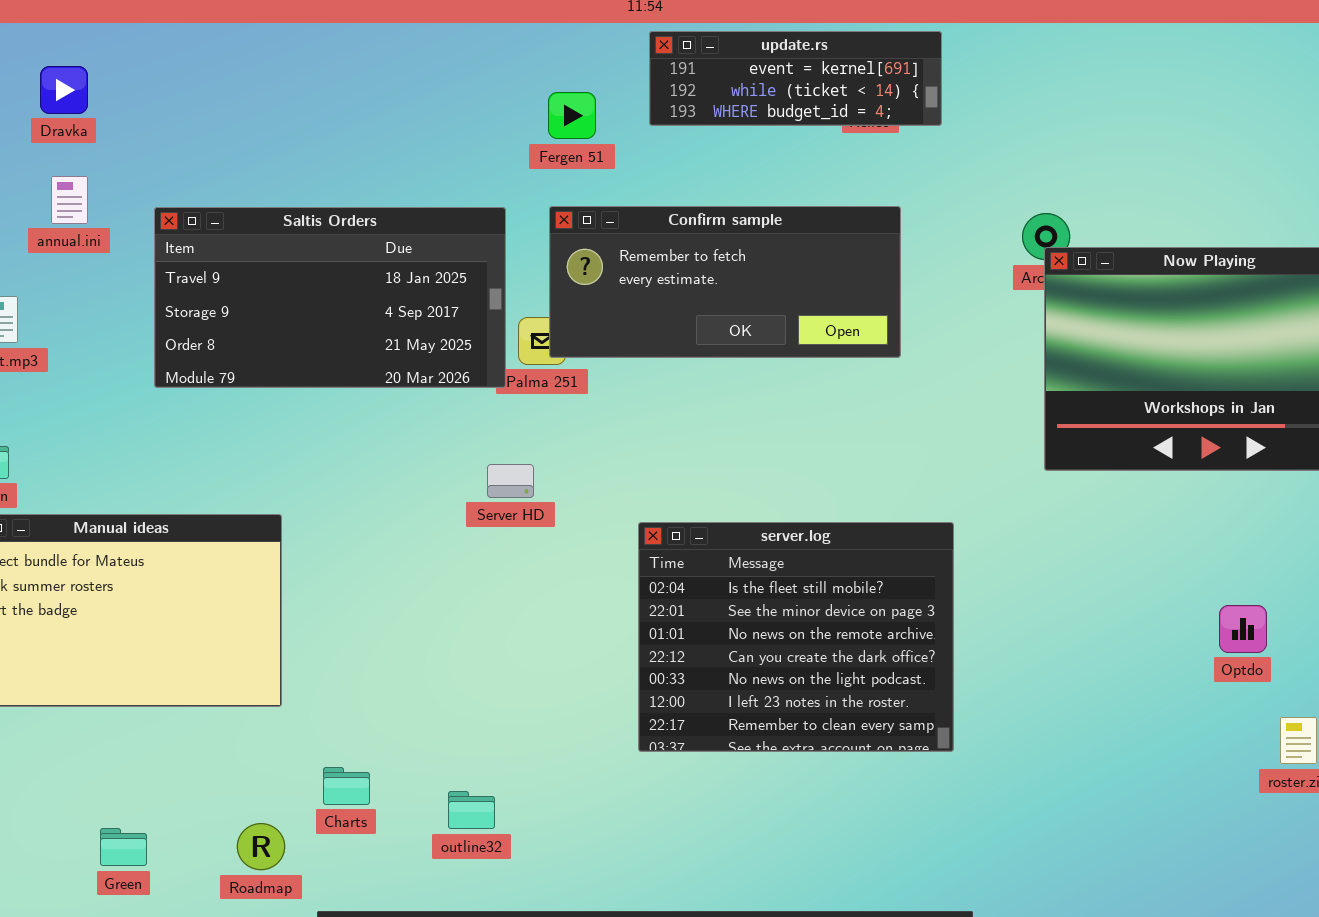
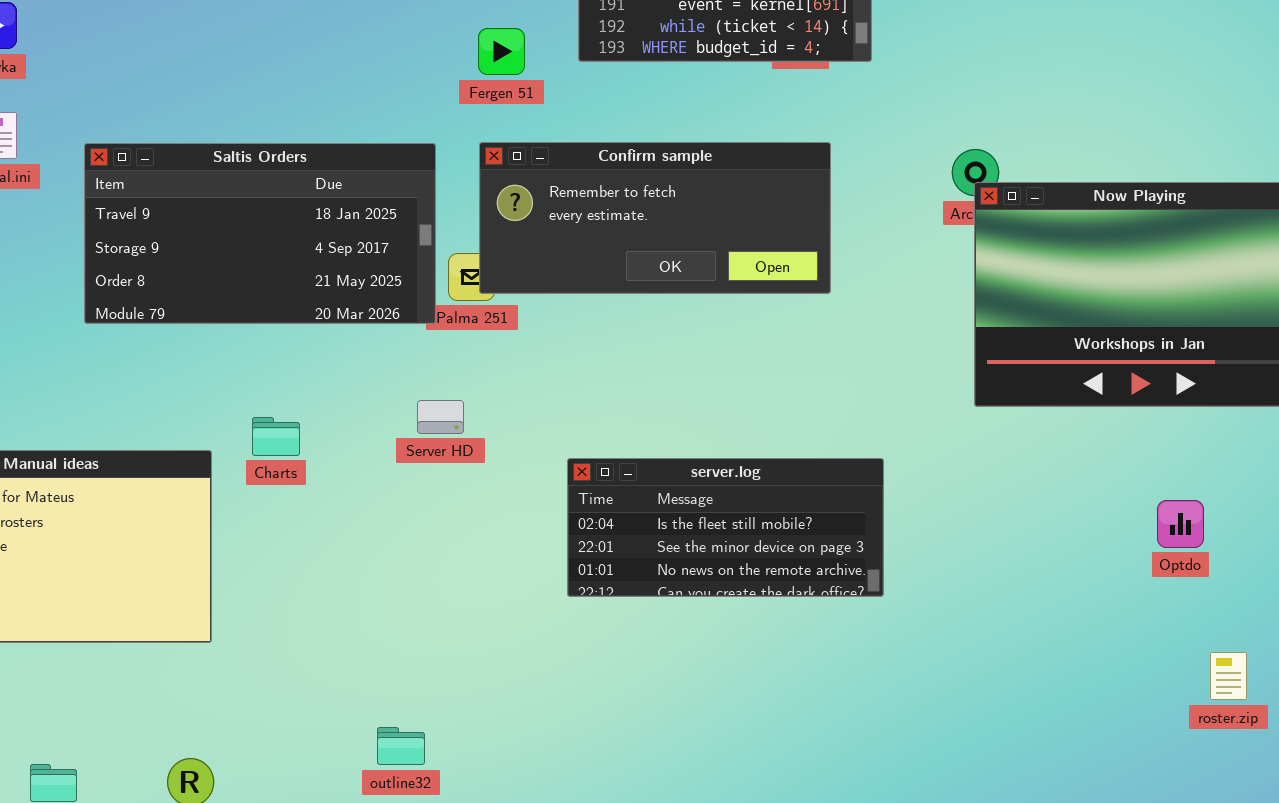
server.log: [638,522,954,752] -> [567,458,884,597], resized
Optdo: [1219,605,1267,653] -> [1157,500,1204,548], moved
Charts: [323,767,370,805] -> [252,417,300,456], moved

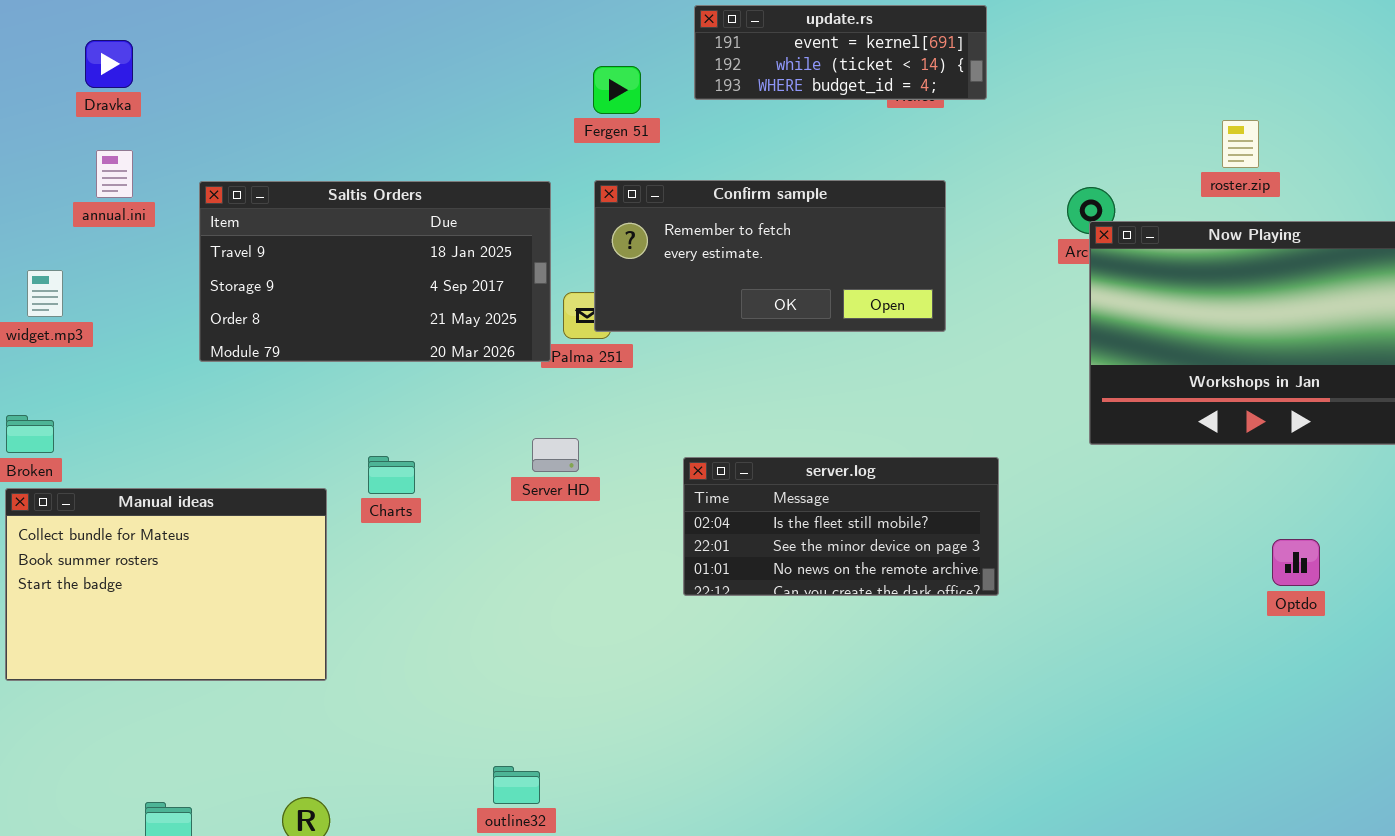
server.log: [567,458,884,597] -> [683,457,999,596], moved
roster.zip: [1210,652,1247,700] -> [1222,120,1259,168], moved

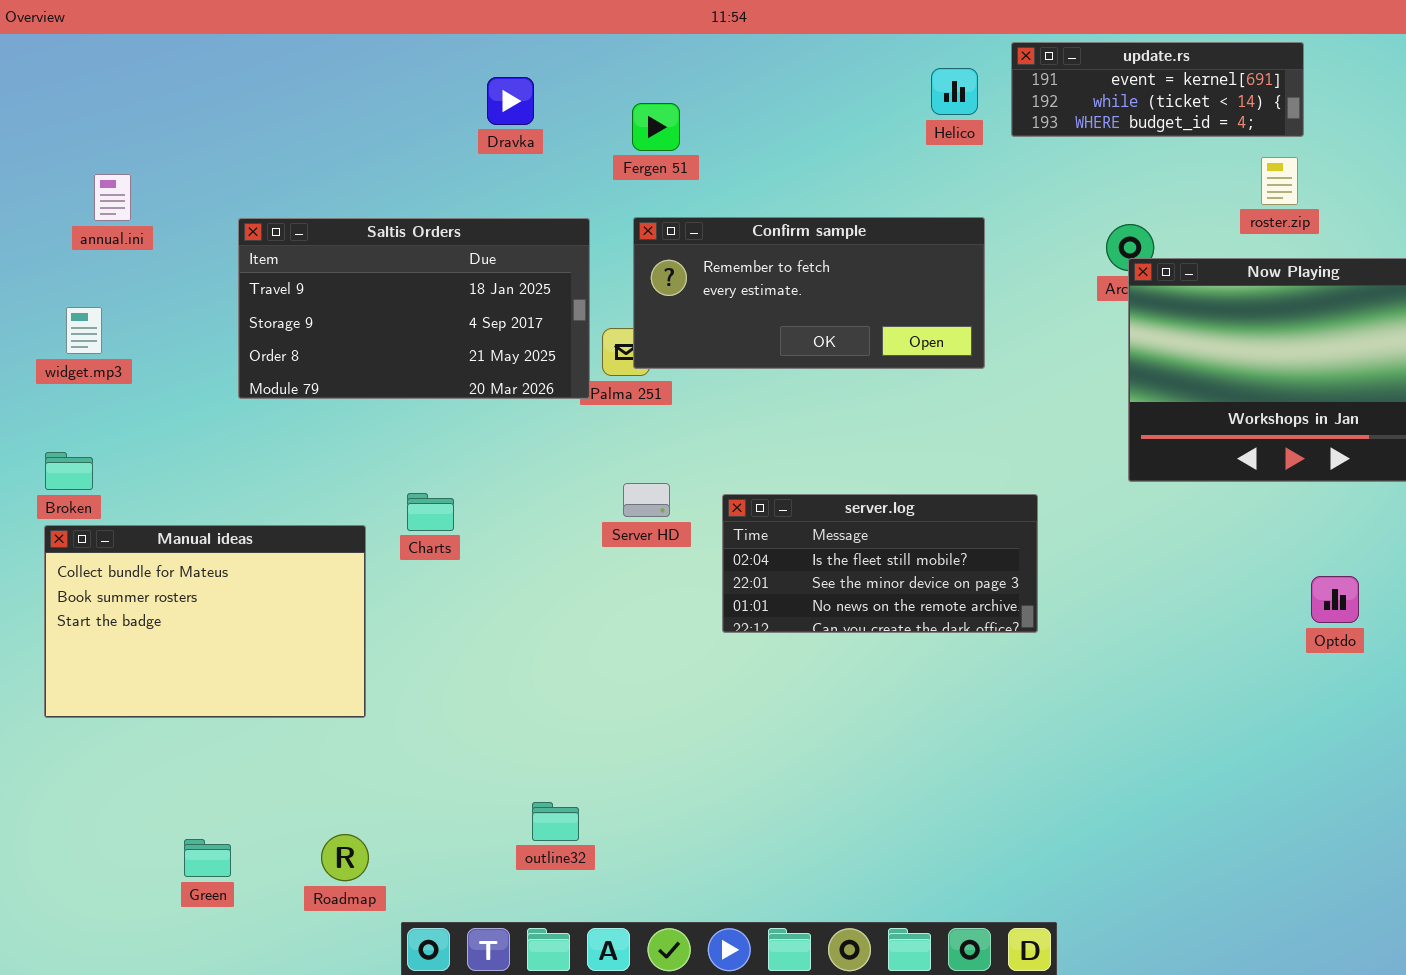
update.rs: [694,5,987,100] -> [1011,42,1304,137], moved
Dravka: [85,40,133,88] -> [487,77,534,125], moved
annual.ini: [96,150,133,198] -> [94,174,131,221], moved
Server HD: [532,438,579,472] -> [623,483,670,517], moved

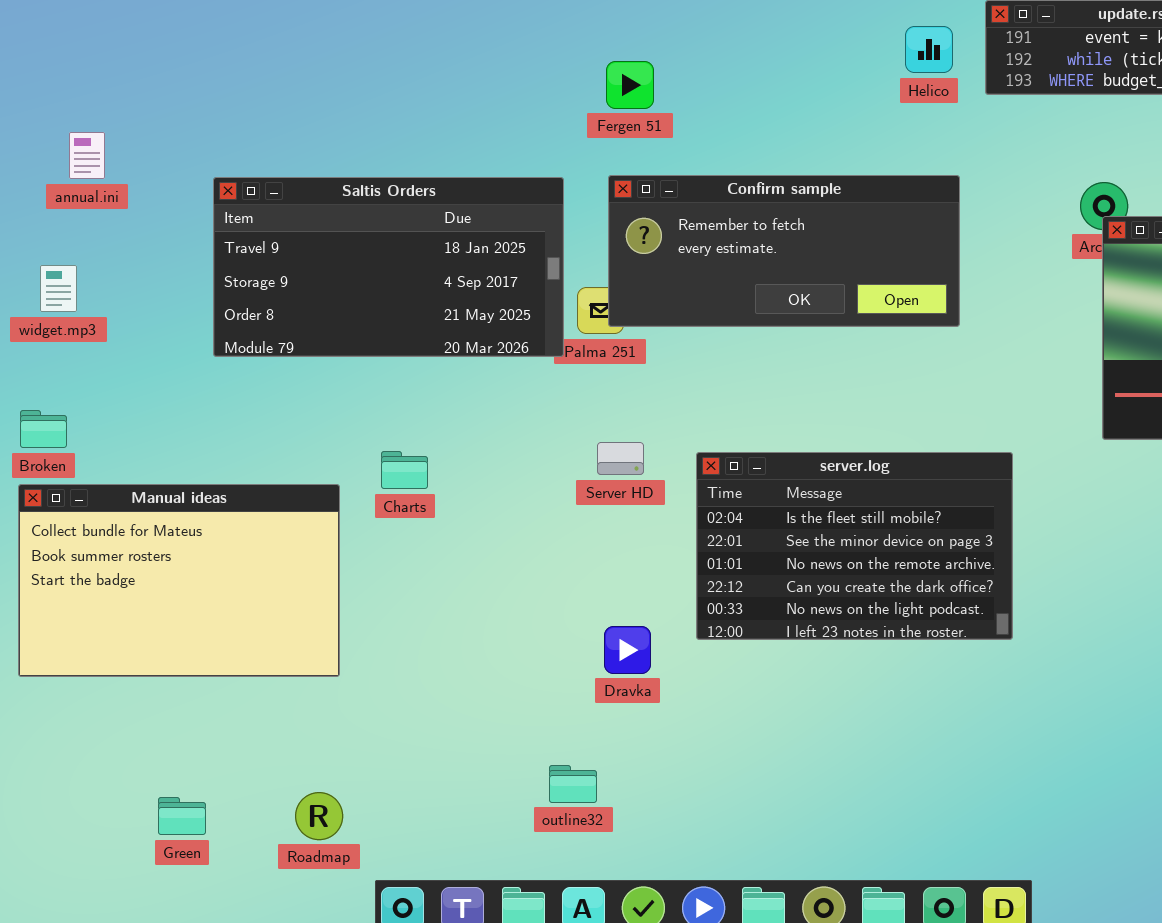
Dravka: [487,77,534,125] -> [604,626,651,674], moved
server.log: [722,494,1038,633] -> [696,452,1013,640], resized
outline32: [532,802,579,841] -> [549,765,597,803], moved

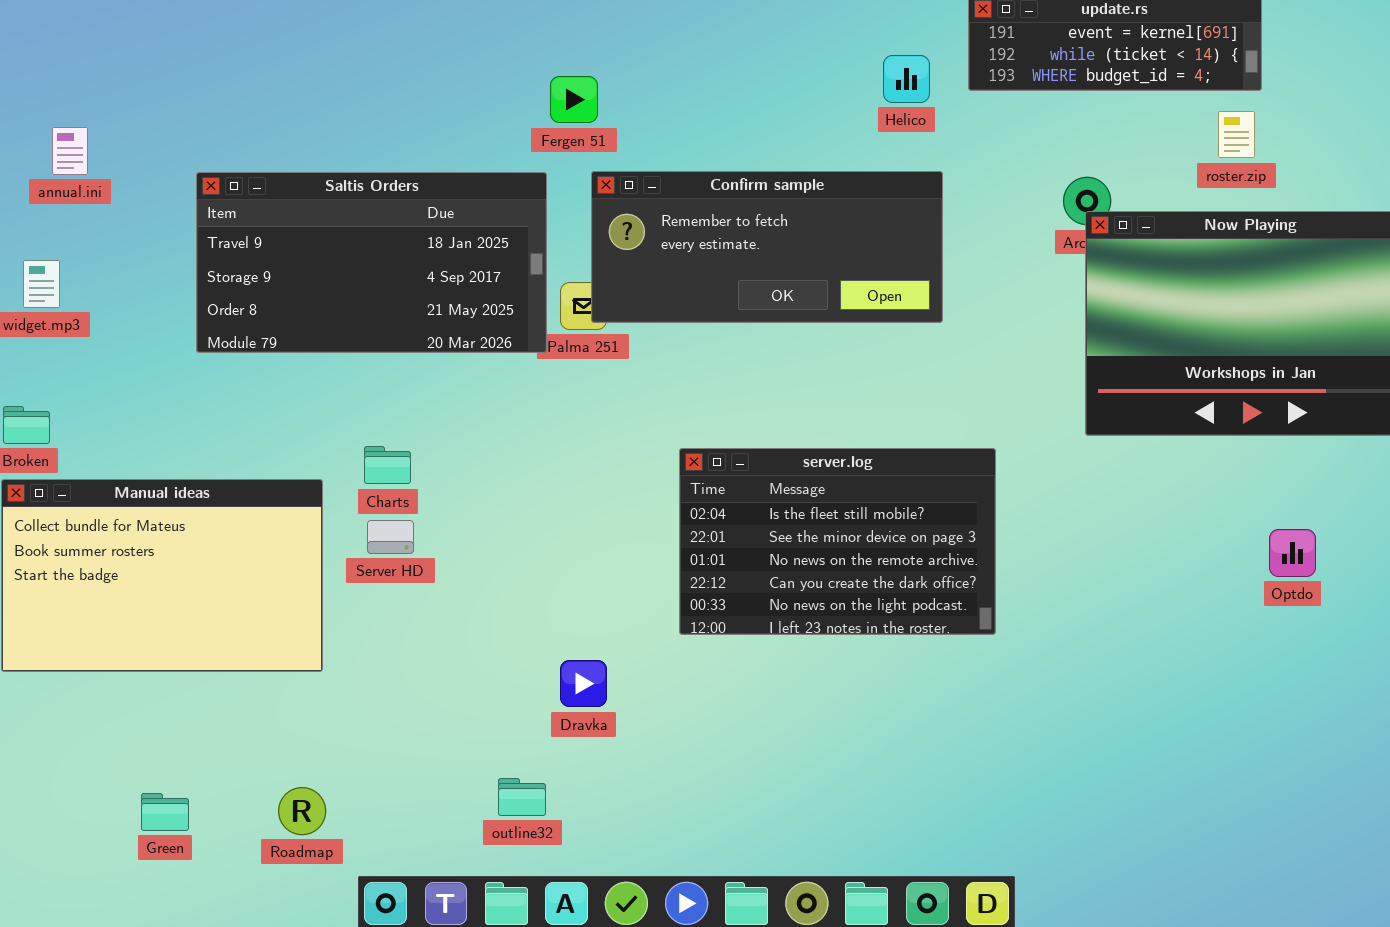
Helico: [905,26,953,73] -> [883,55,930,103], moved
Fergen 51: [606,61,654,109] -> [550,76,598,123], moved
Server HD: [597,442,644,475] -> [367,520,414,554], moved
Dravka: [604,626,651,674] -> [560,660,607,707], moved
outline32: [549,765,597,803] -> [498,778,546,816], moved

